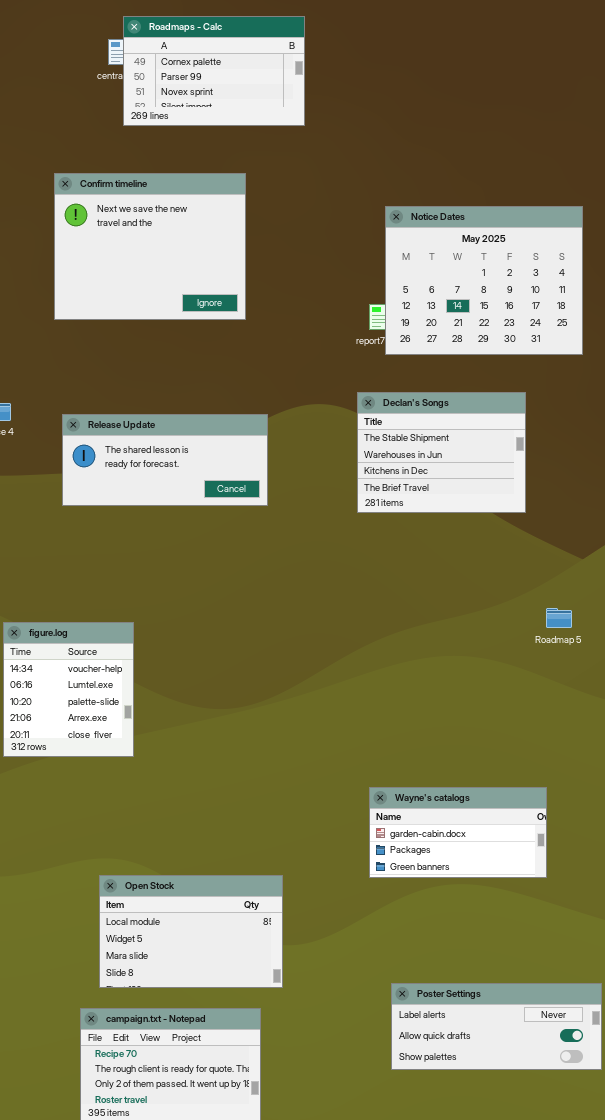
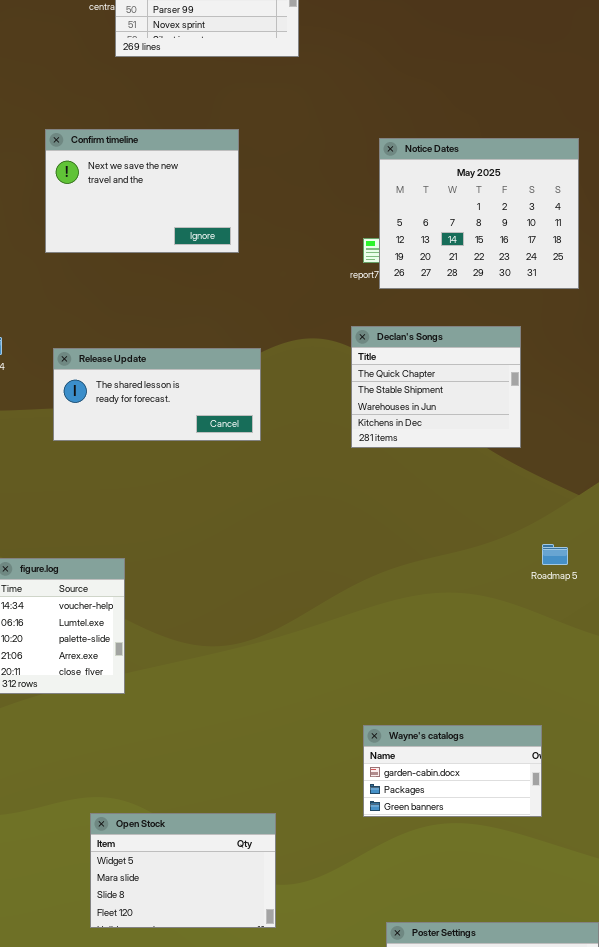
Confirm timeline: [54,173,246,320] -> [45,129,239,253], resized
Declan's Songs: [357,392,526,513] -> [351,326,521,448], scrolled up 1 row
Open Stock: [99,875,283,988] -> [90,813,276,928], scrolled down 1 row

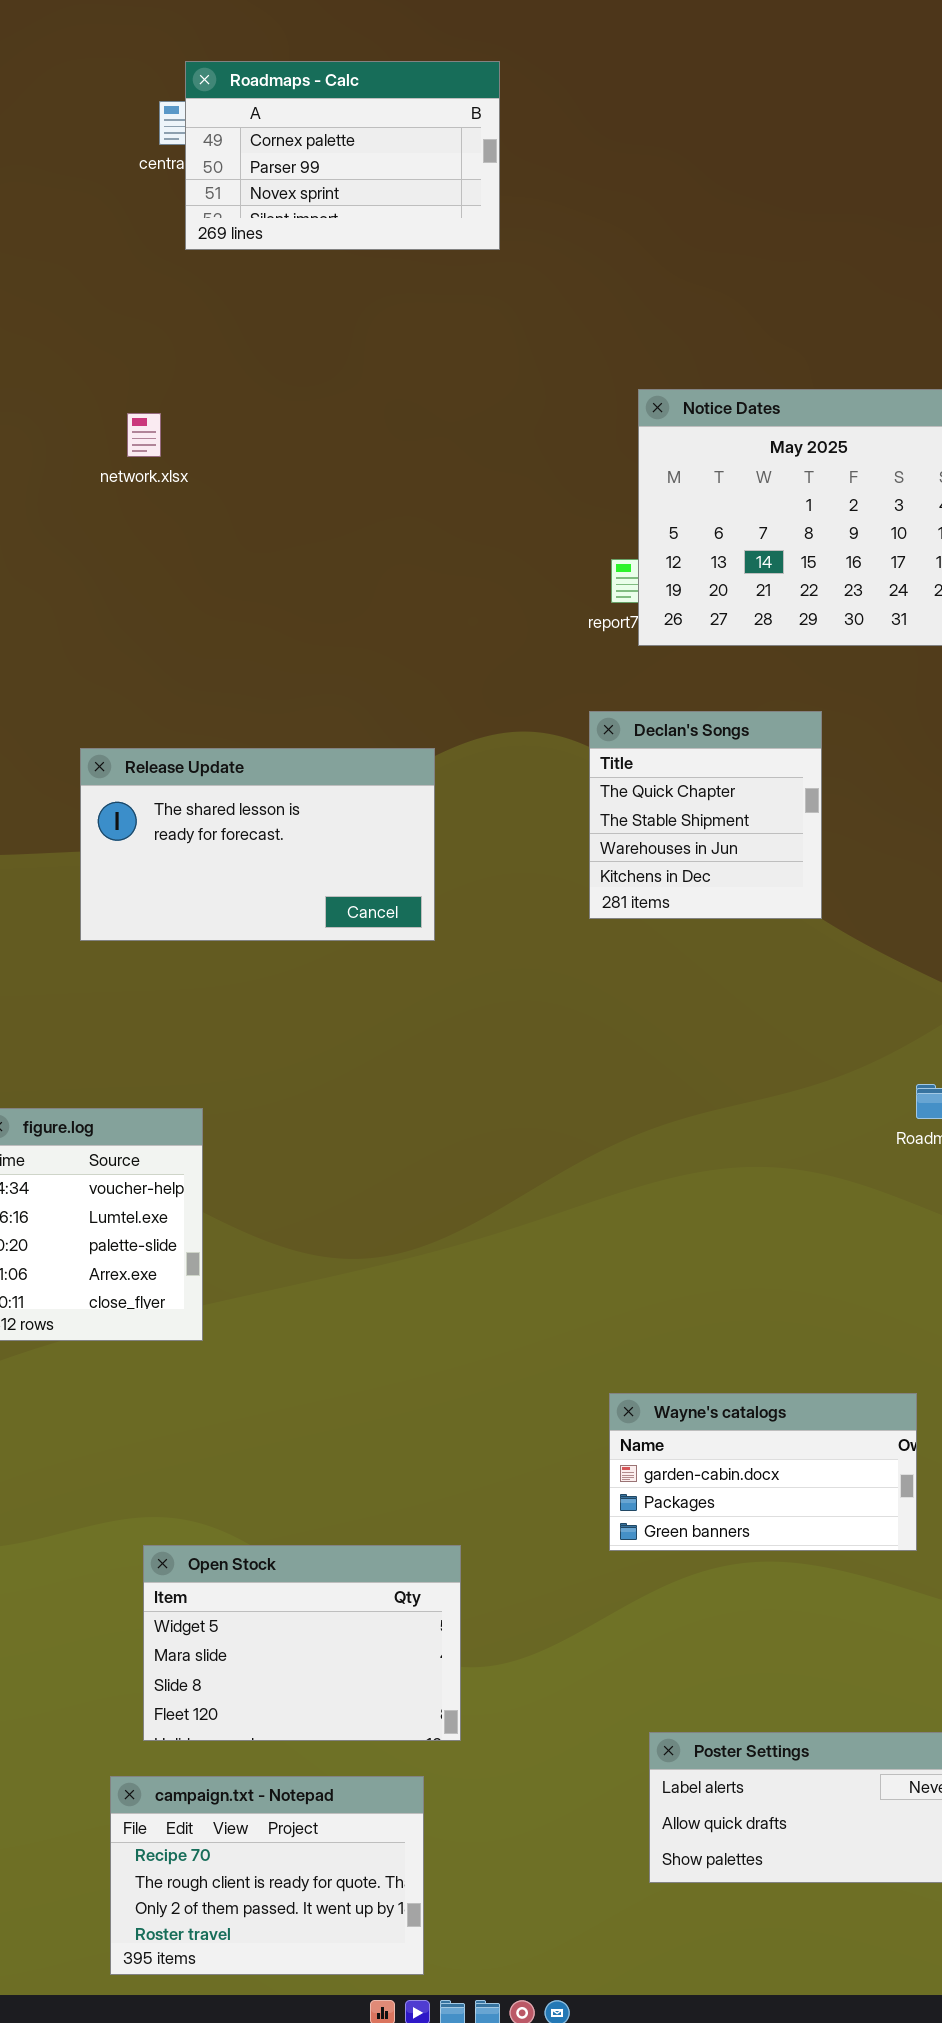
Confirm timeline: [45,129,239,253] -> none, closed
Declan's Songs: [351,326,521,448] -> [589,711,822,919], resized
Release Update: [53,348,261,441] -> [80,748,435,941], resized

